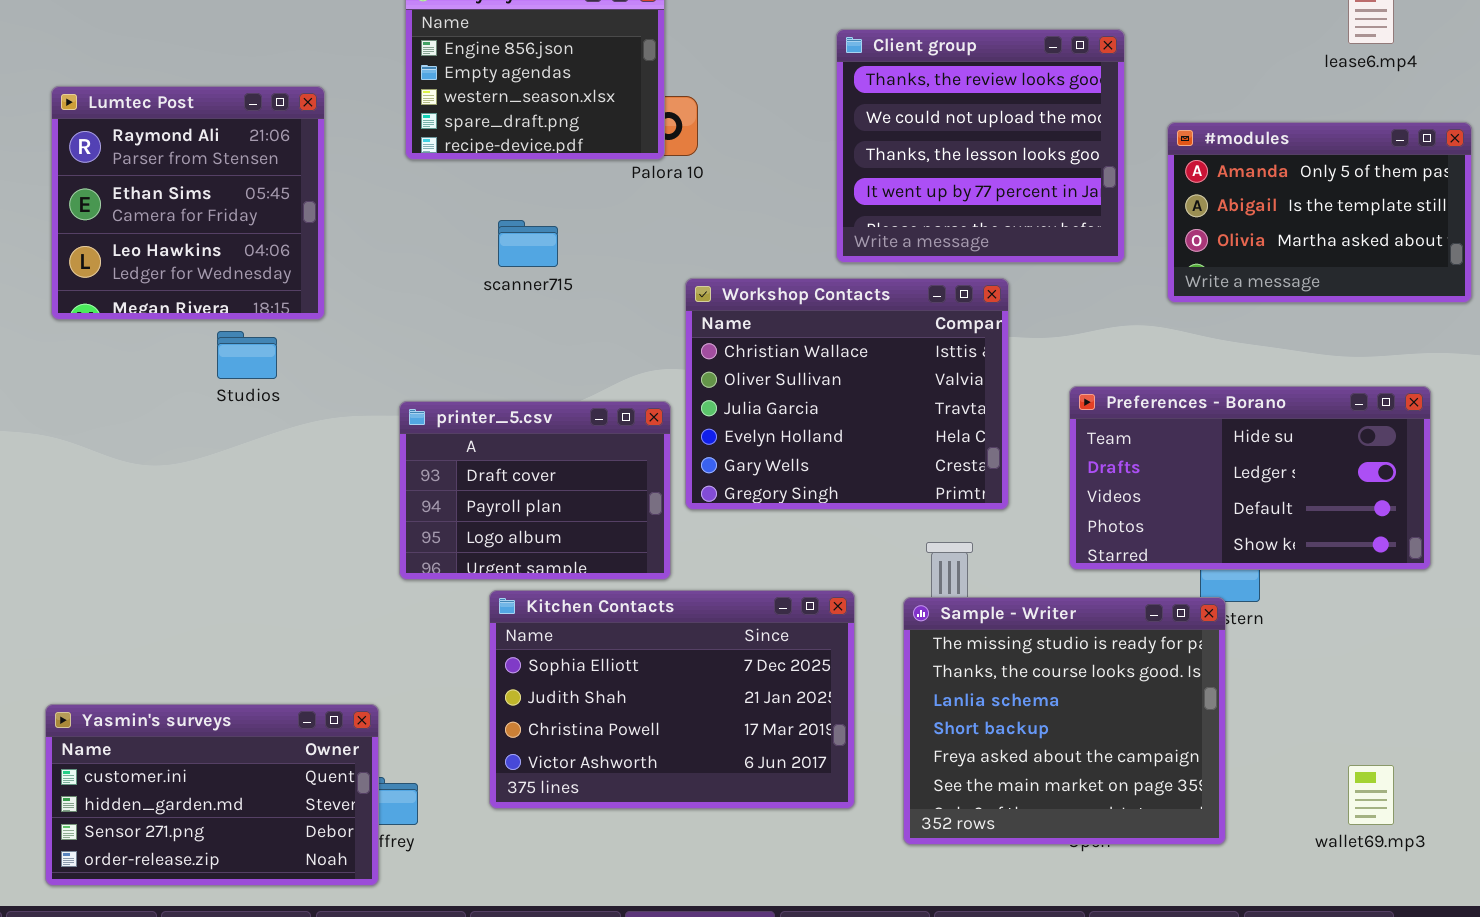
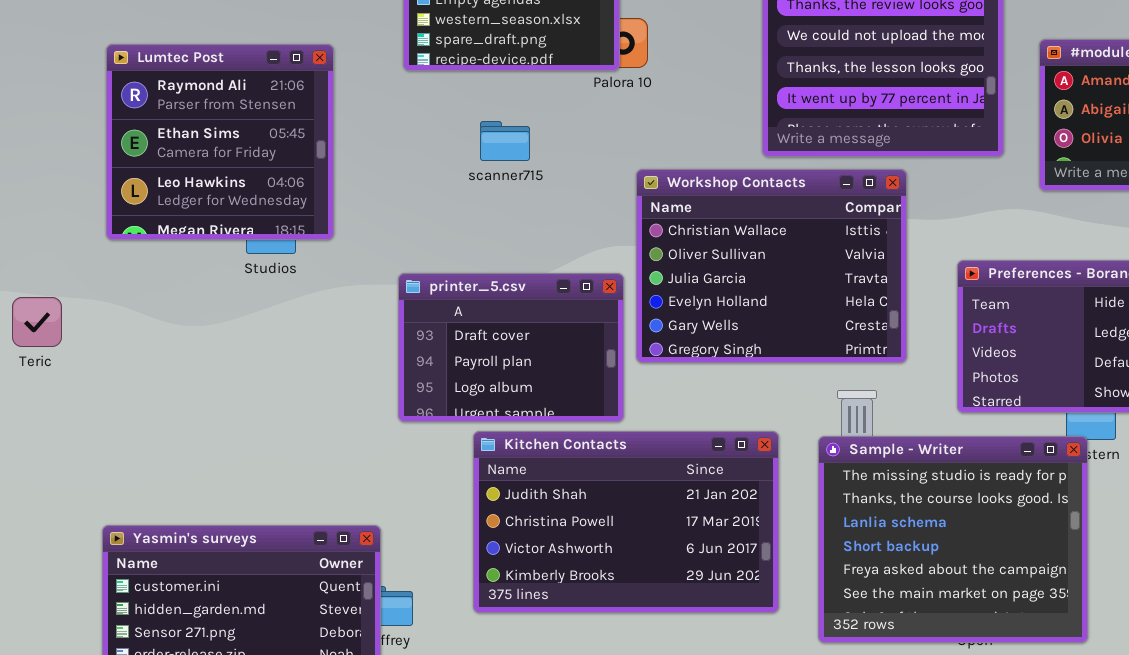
Lumtec Post: [51,86,325,320] -> [106,44,334,240], moved
Kitchen Contacts: [489,590,855,809] -> [473,431,779,613], scrolled down 1 row

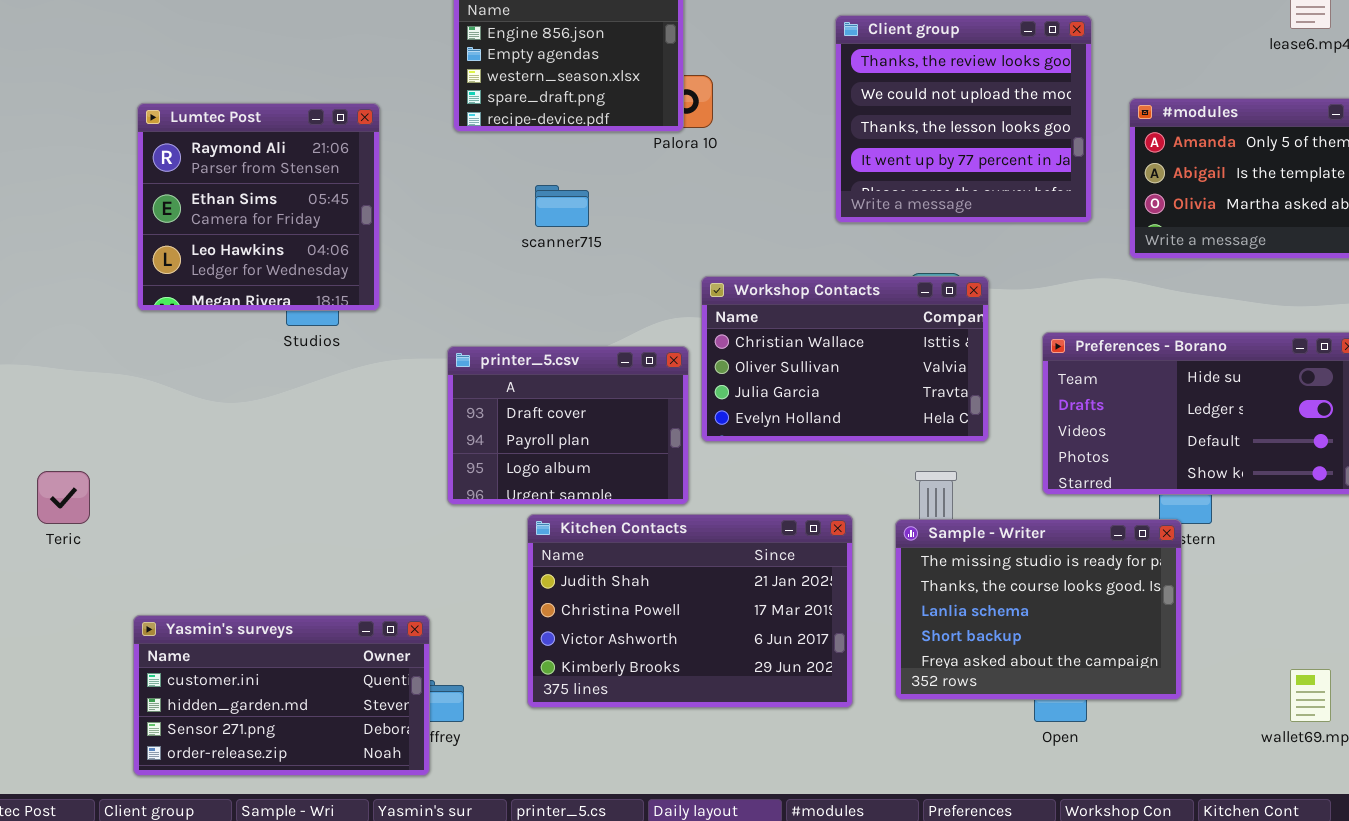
Workshop Contacts: [636,169,907,363] -> [701,276,989,442], resized
Teric: [12,297,62,347] -> [37,471,90,524], moved
Sample - Writer: [818,436,1088,643] -> [895,519,1182,700], resized

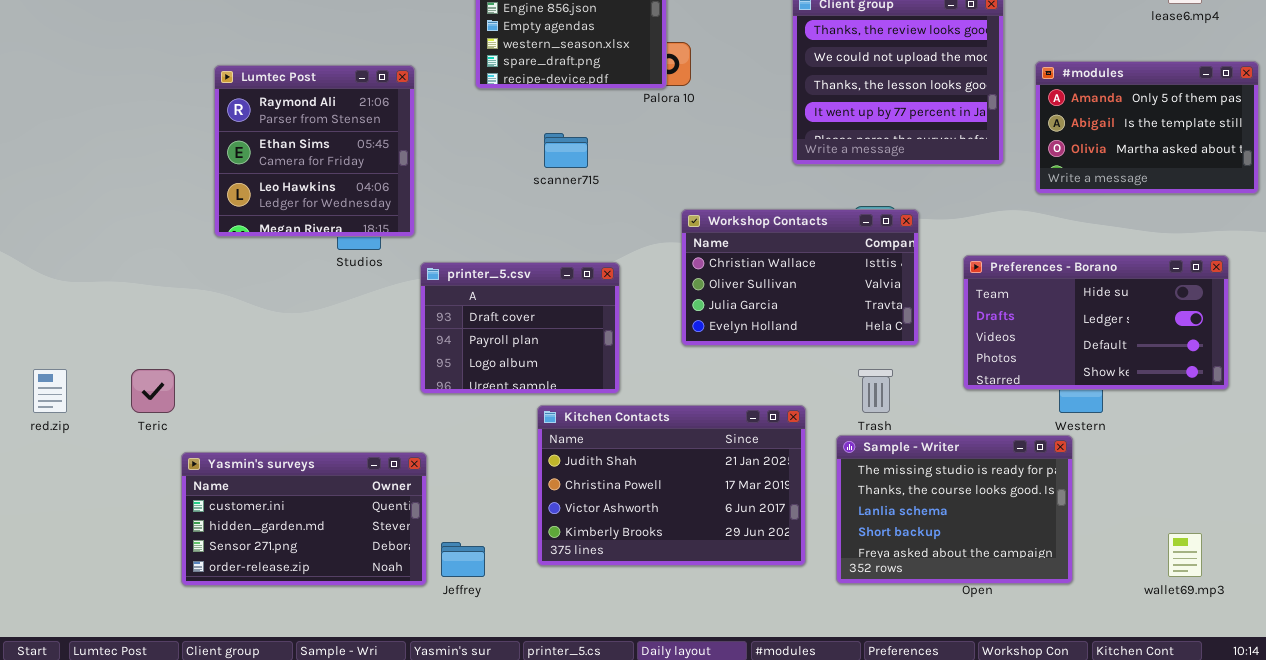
printer_5.csv: [447,346,689,505] -> [420,262,620,394], moved
Sample - Writer: [895,519,1182,700] -> [836,435,1073,584], moved
Yasmin's surveys: [133,615,430,776] -> [181,452,427,586], moved

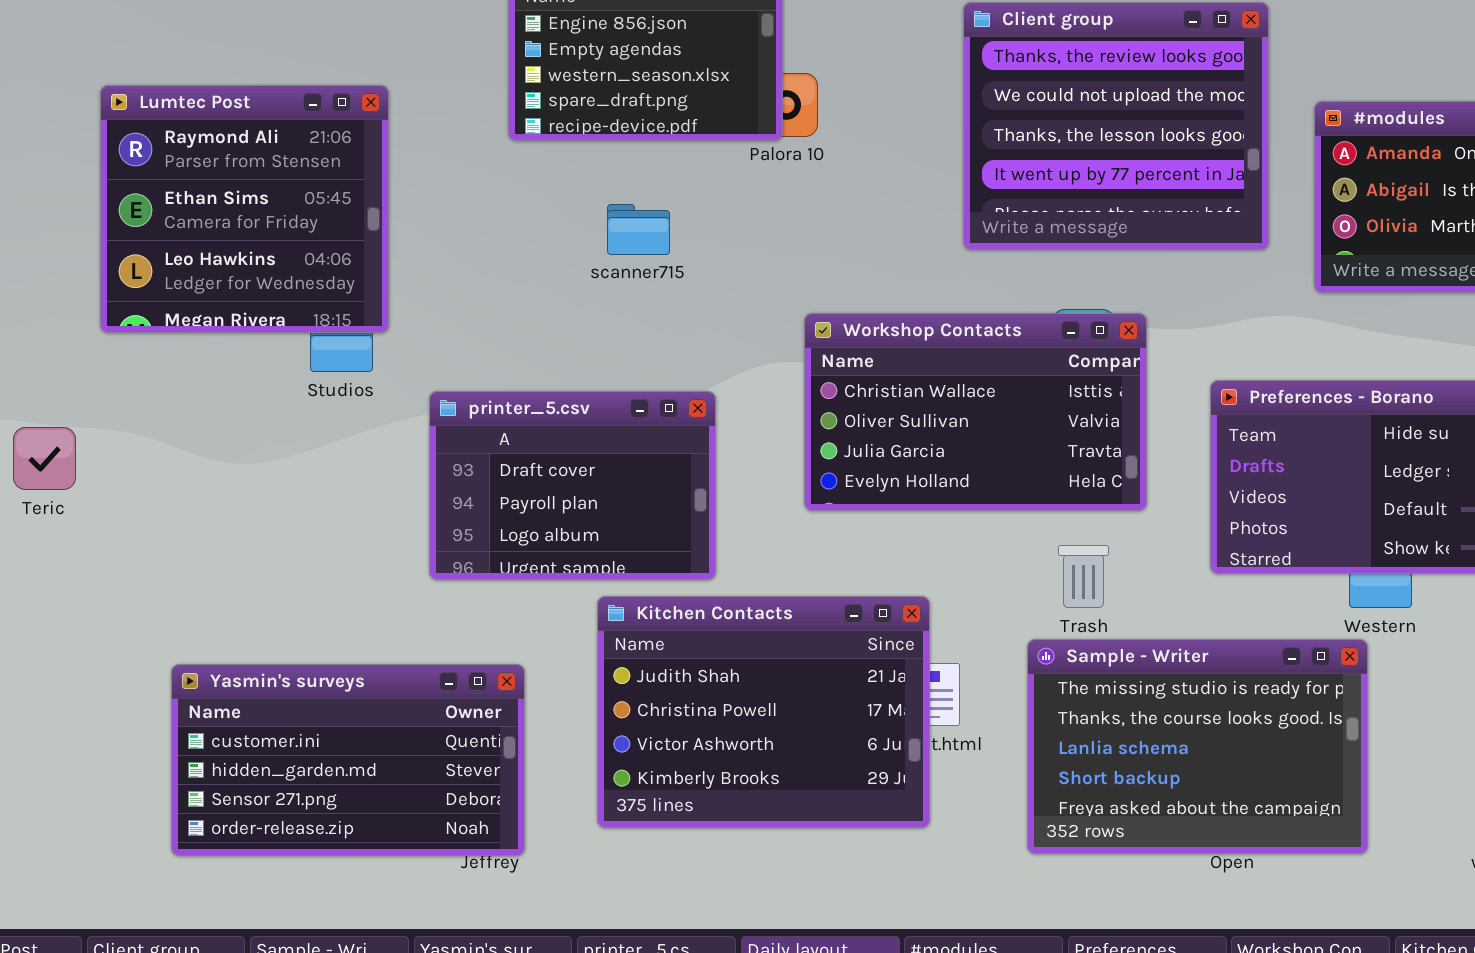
Lumtec Post: [214,65,415,237] -> [100,85,389,333], moved
Teric: [131,369,175,413] -> [13,427,76,490], moved
Kitchen Contacts: [537,405,806,566] -> [597,596,930,828], resized
Yasmin's surveys: [181,452,427,586] -> [171,664,525,856], moved

